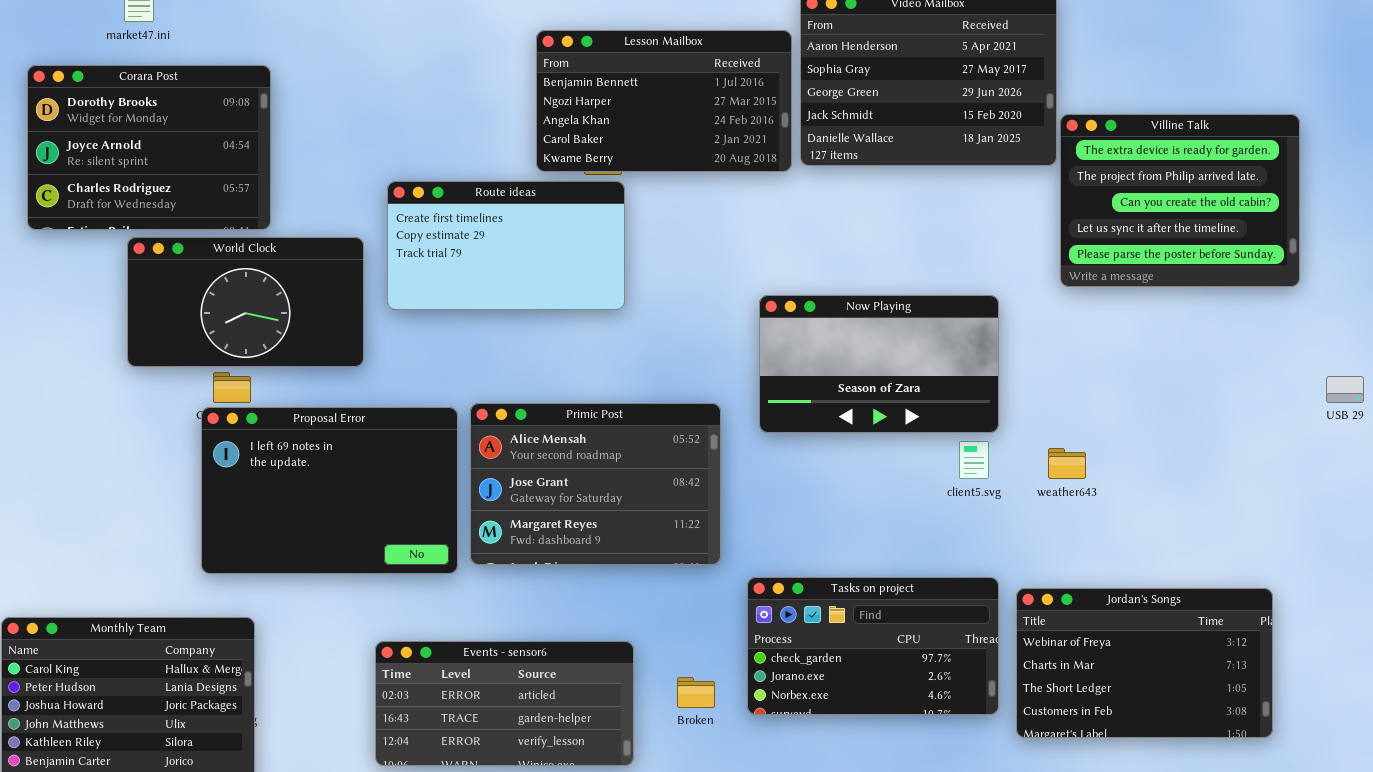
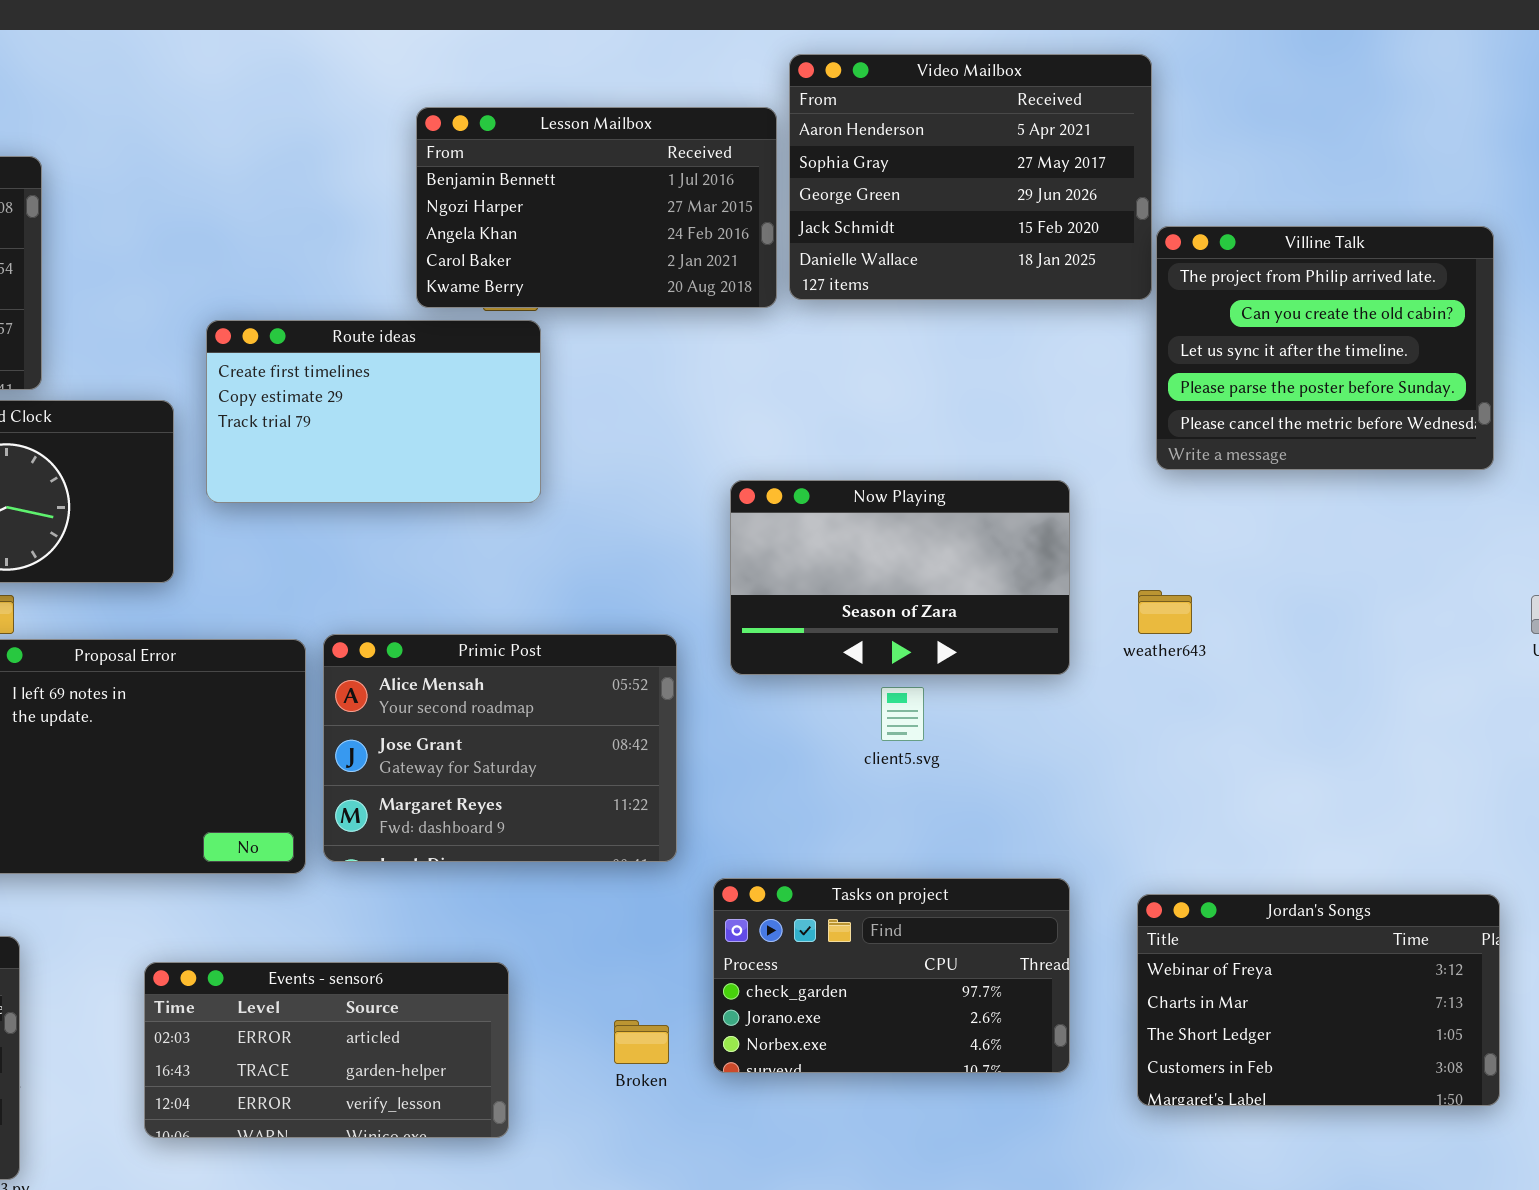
Villine Talk: [1060,114,1300,287] -> [1156,226,1494,470], scrolled down 1 row
client5.svg: [959,441,989,479] -> [881,687,924,741], moved
weather643: [1048,448,1086,479] -> [1138,590,1192,634], moved
Jordan's Songs: [1016,588,1273,738] -> [1137,894,1500,1106], moved
Events - sensor6: [375,641,634,766] -> [144,962,509,1138], moved

